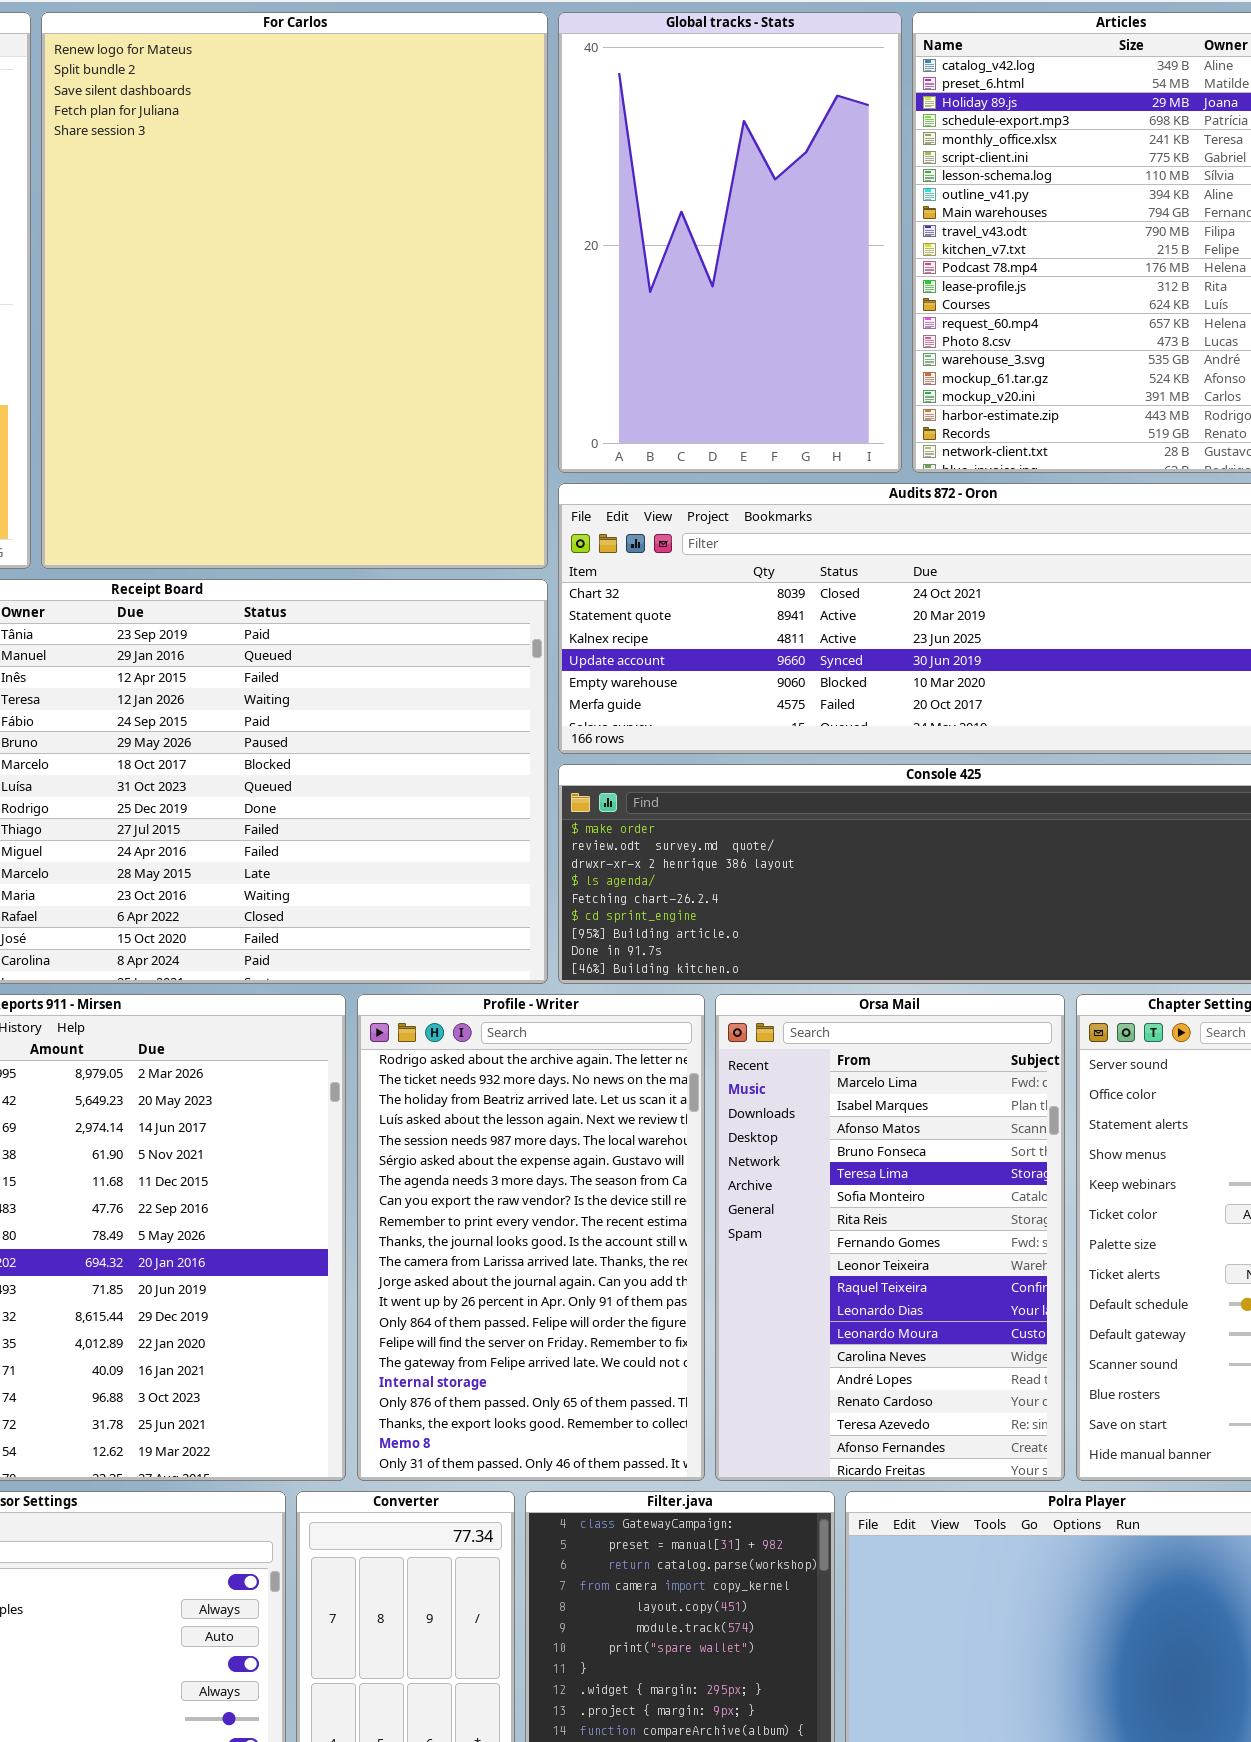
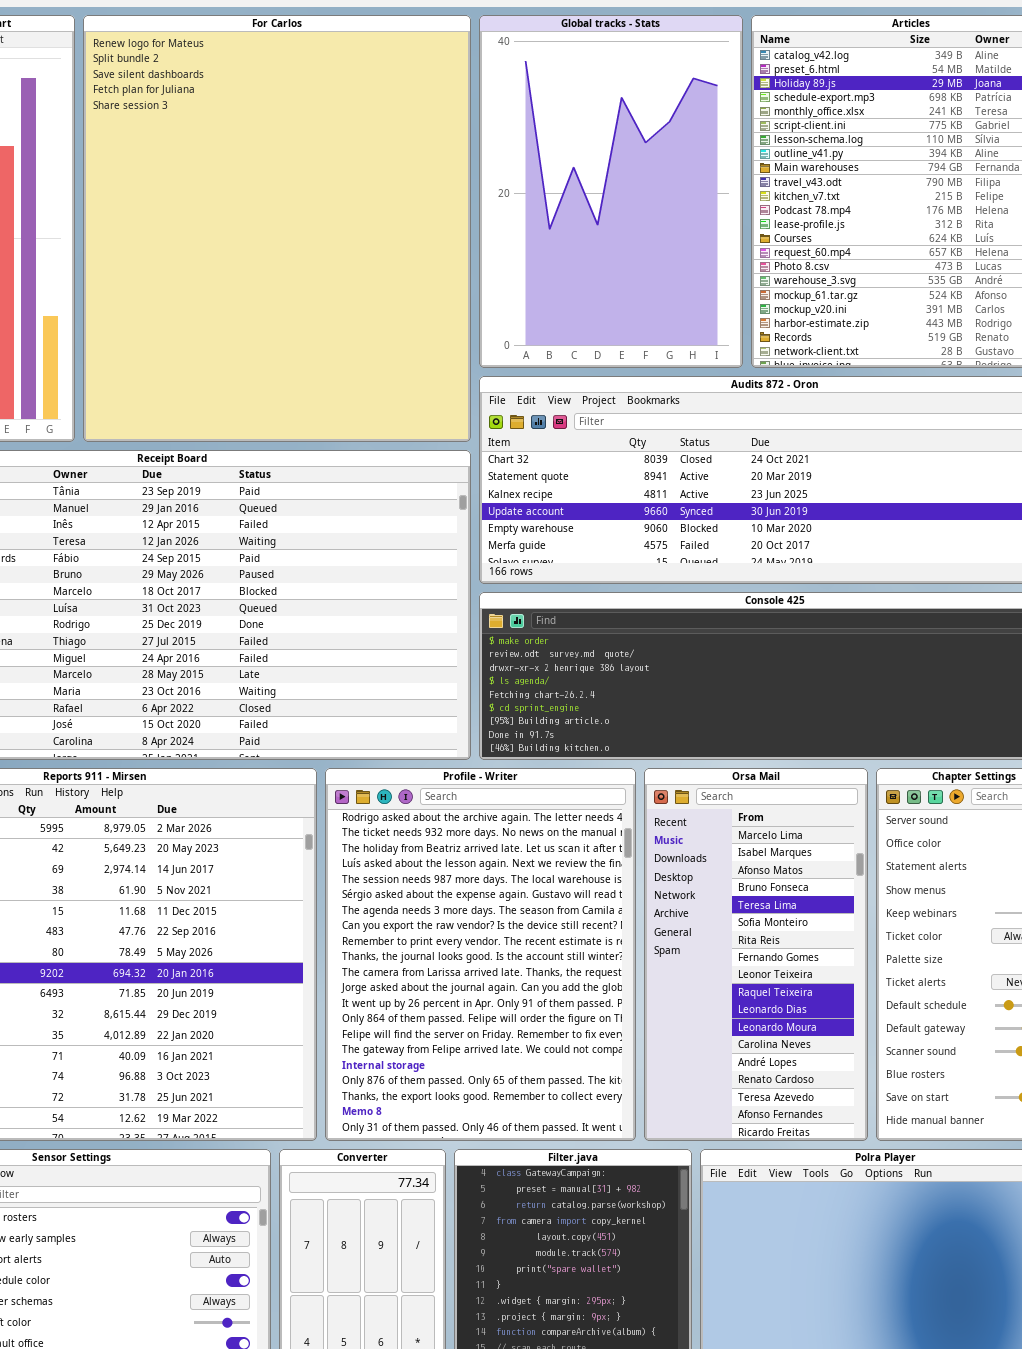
Profile - Writer: [357,994,705,1481] -> [325,768,636,1141], resized
Orsa Mail: [715,994,1065,1481] -> [644,768,868,1141], resized

